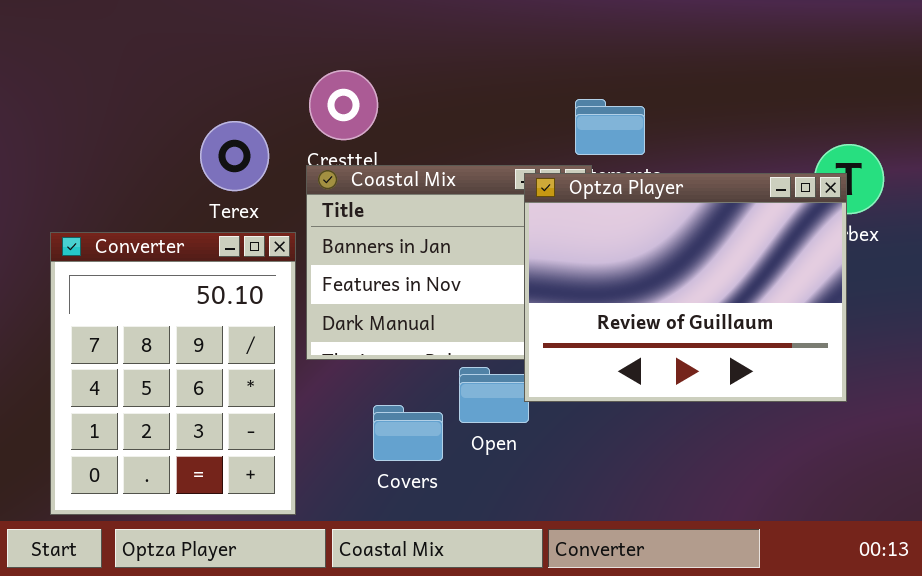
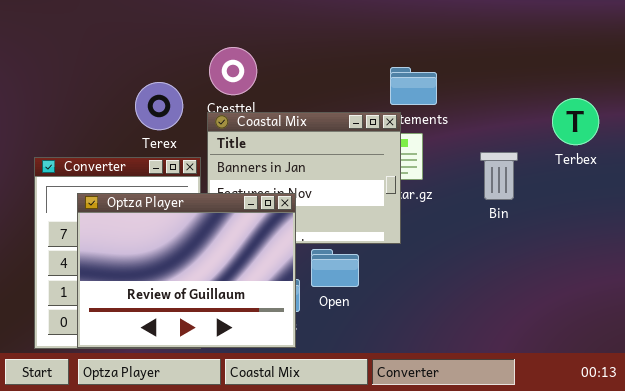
Optza Player: [524,173,847,402] -> [77,193,296,348], moved

